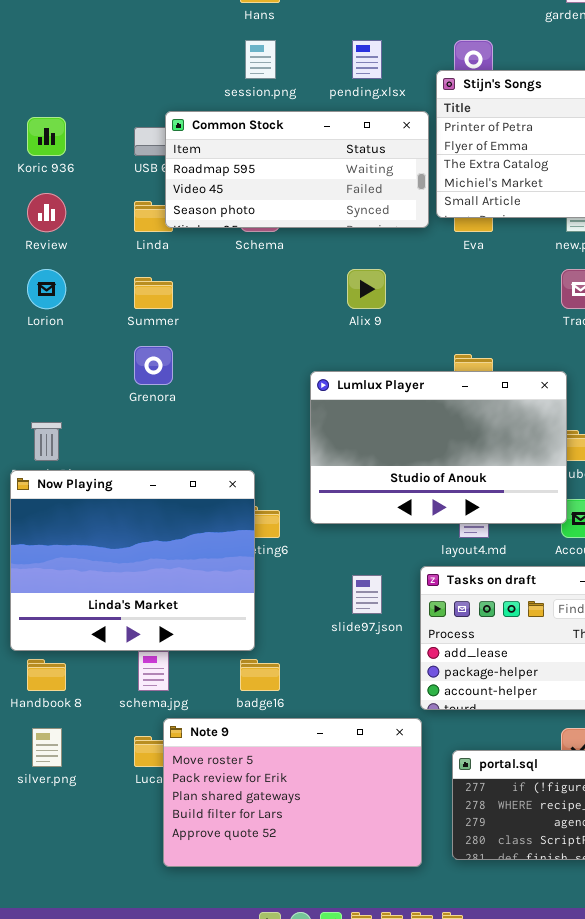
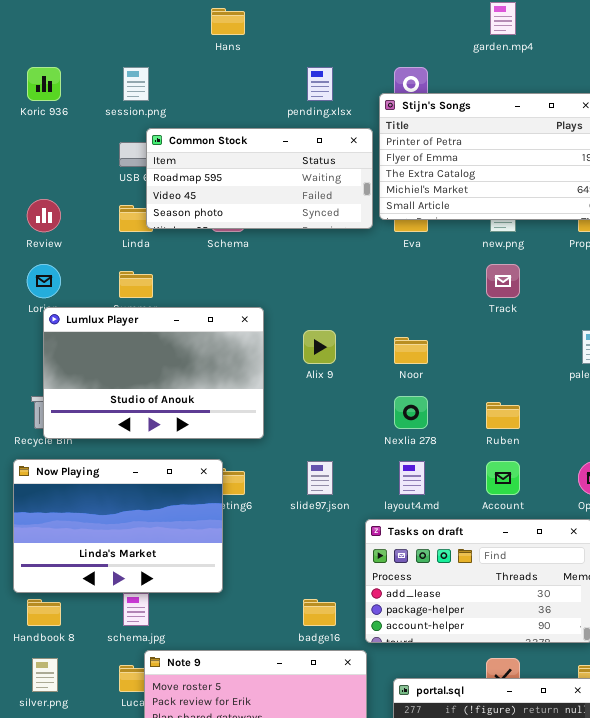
session.png: [245,40,276,79] -> [123,67,149,101], moved
Koric 936: [27,117,66,156] -> [27,67,61,101], moved
Alix 9: [347,269,386,309] -> [303,330,336,364], moved
Lumlux Player: [310,371,567,524] -> [43,307,264,439], moved
Now Playing: [10,470,255,651] -> [13,459,223,593], resized
slide97.json: [352,575,382,614] -> [307,461,333,495], moved
badge16: [240,659,280,691] -> [303,599,336,626], moved

